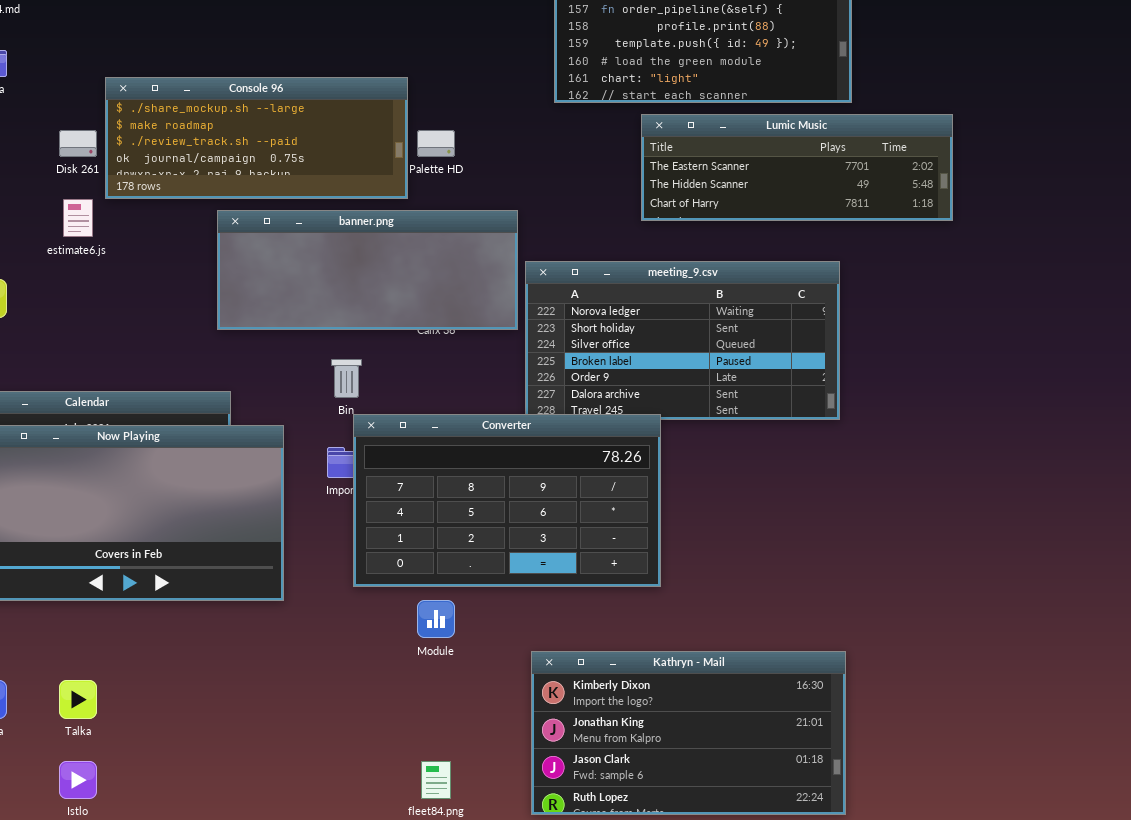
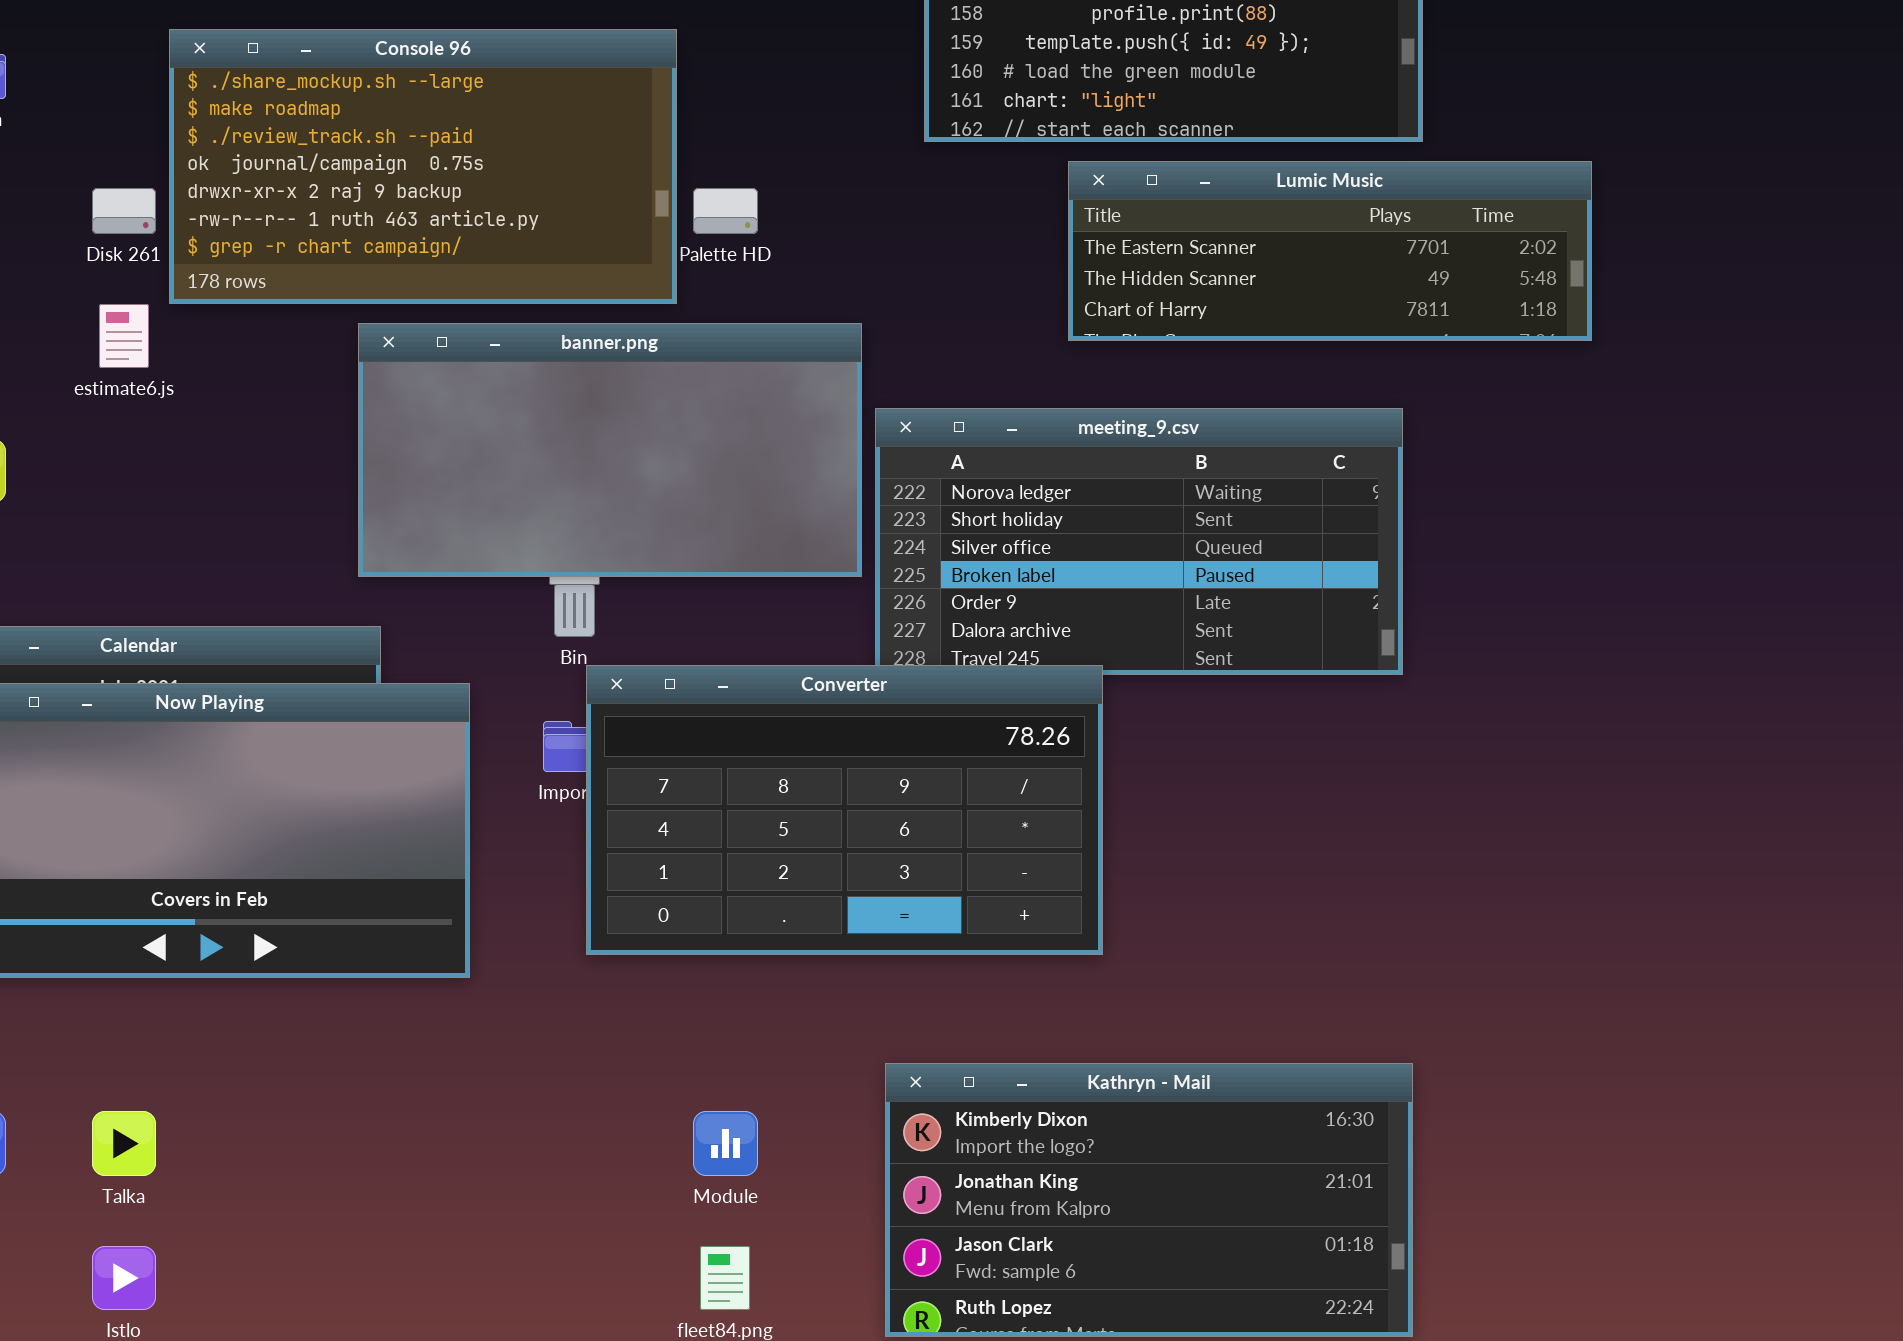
Console 96: [105,77,408,199] -> [169,29,677,304], resized
banner.png: [217,210,518,330] -> [358,323,862,577], resized
Module: [417,600,455,638] -> [693,1111,758,1176], moved

